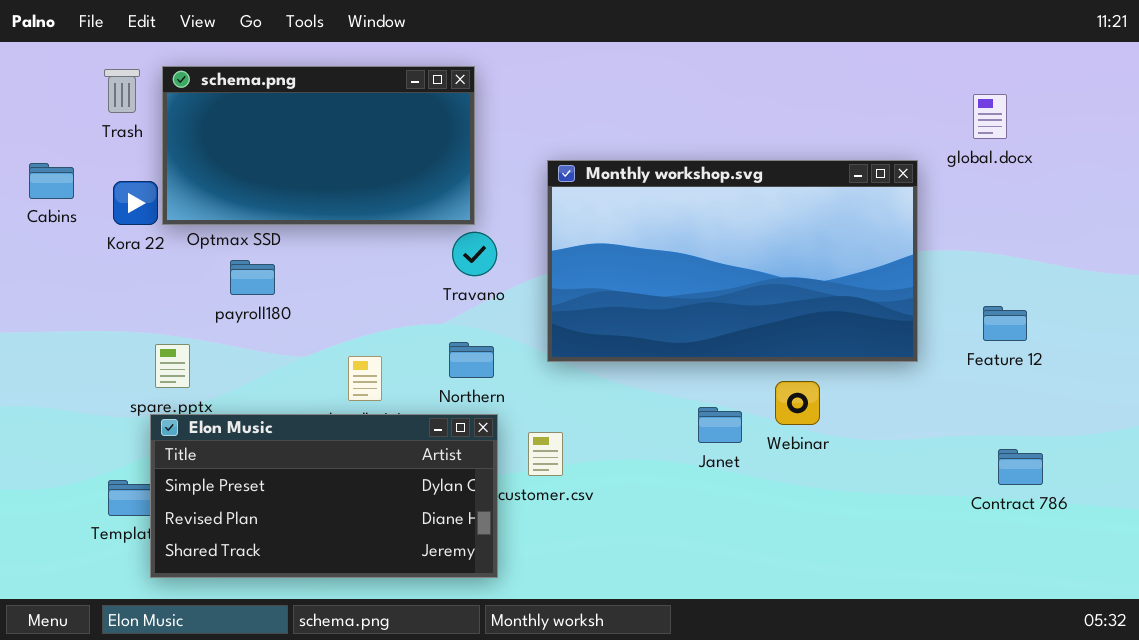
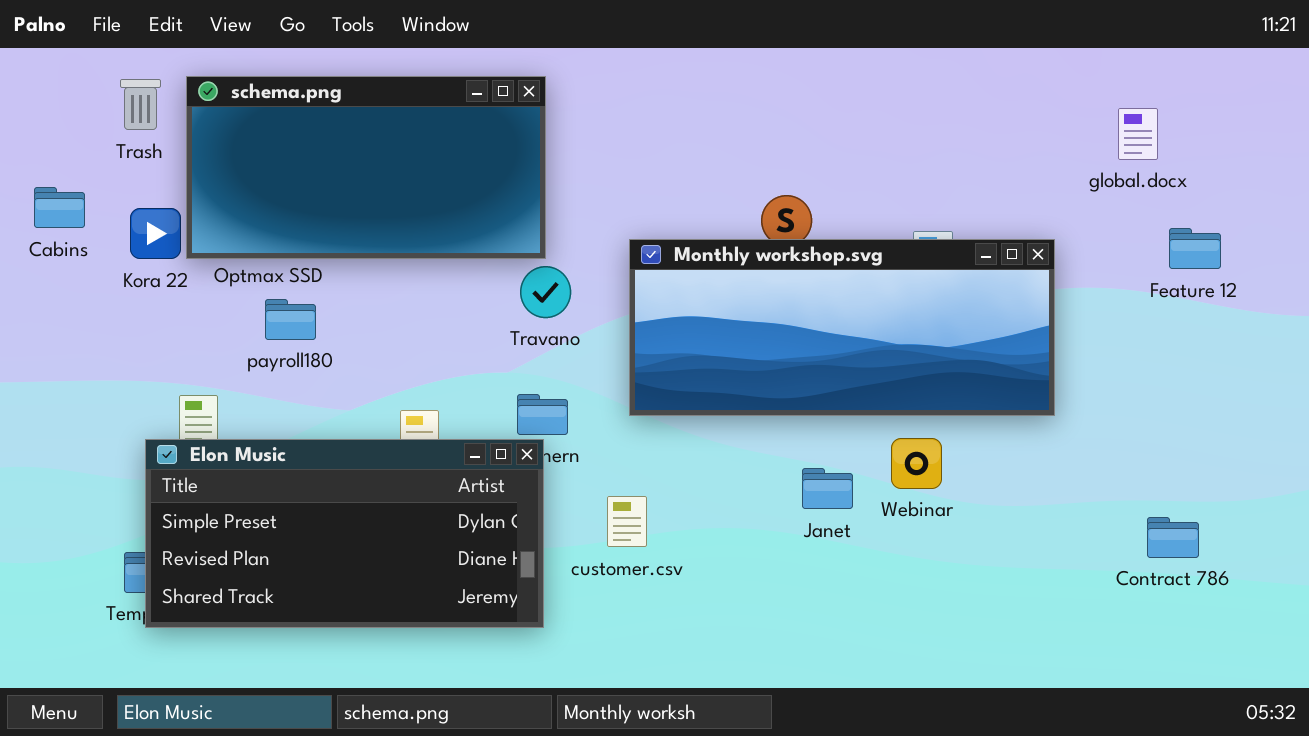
Monthly workshop.svg: [547,160,918,362] -> [629,239,1055,416], resized
Feature 12: [983,306,1027,341] -> [1169,228,1221,269], moved
Elon Music: [150,414,498,578] -> [145,439,544,628], moved

